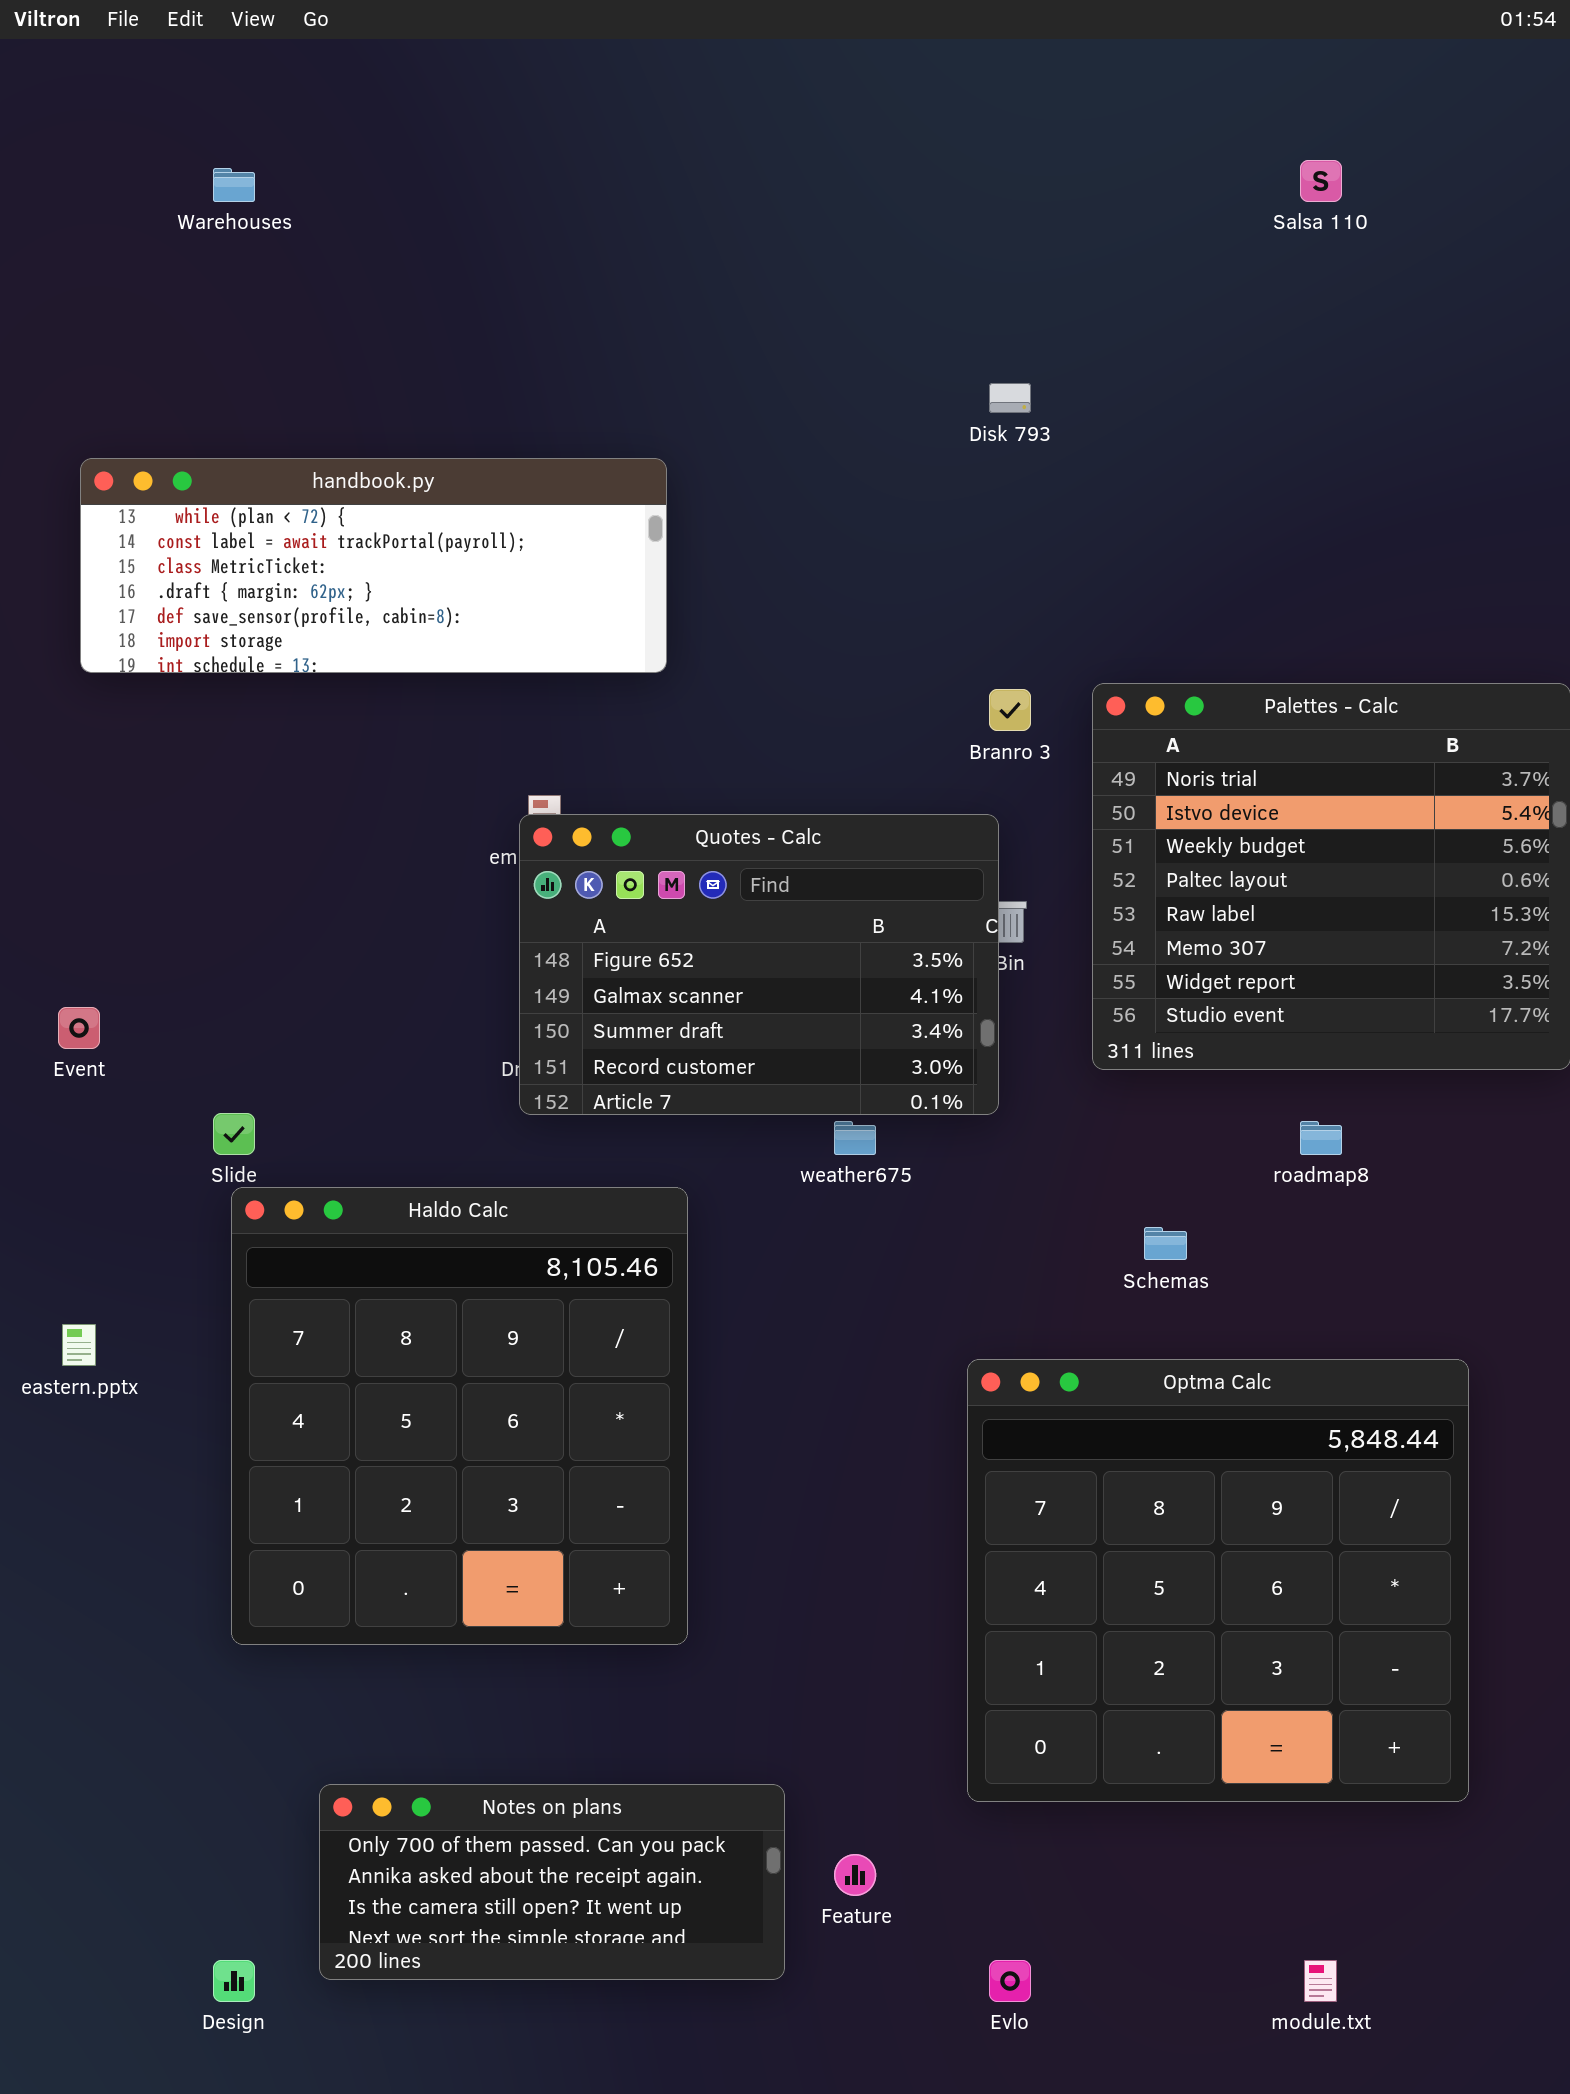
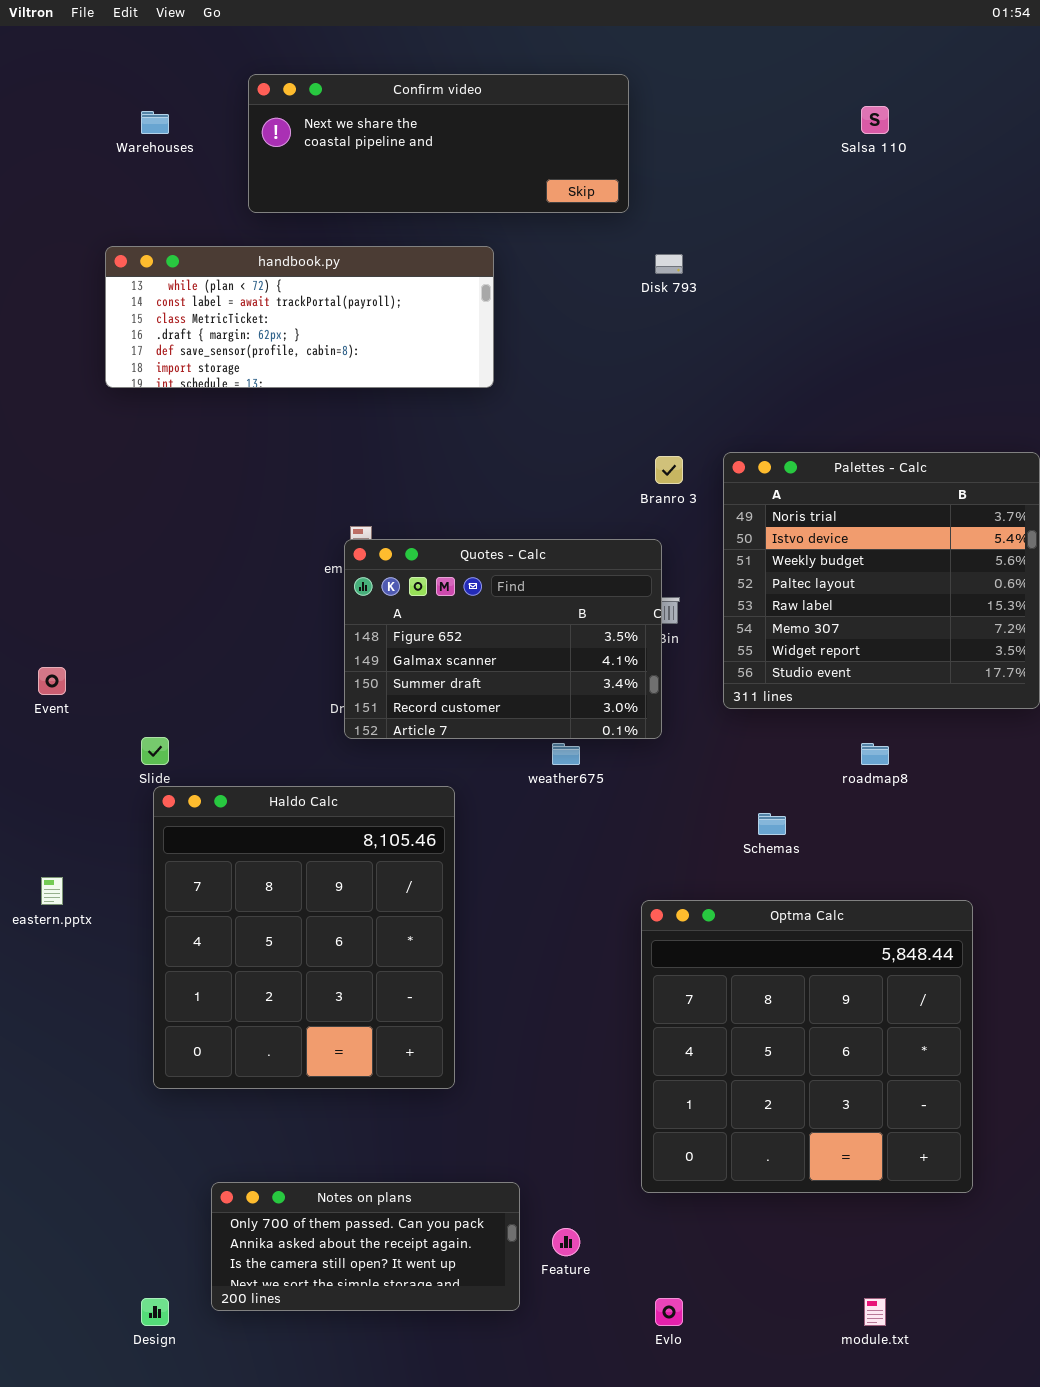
Confirm video: none -> [248,74,629,213], opened
handbook.py: [80,458,667,673] -> [105,246,494,388], moved

